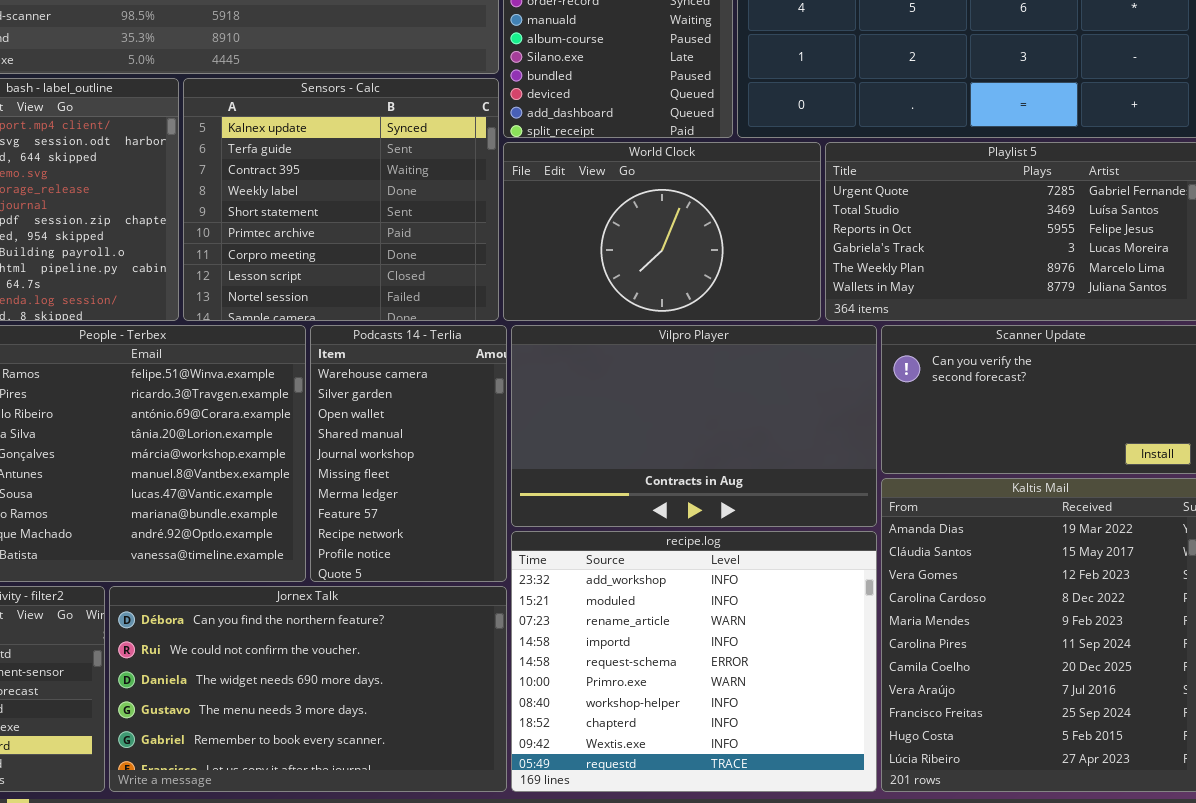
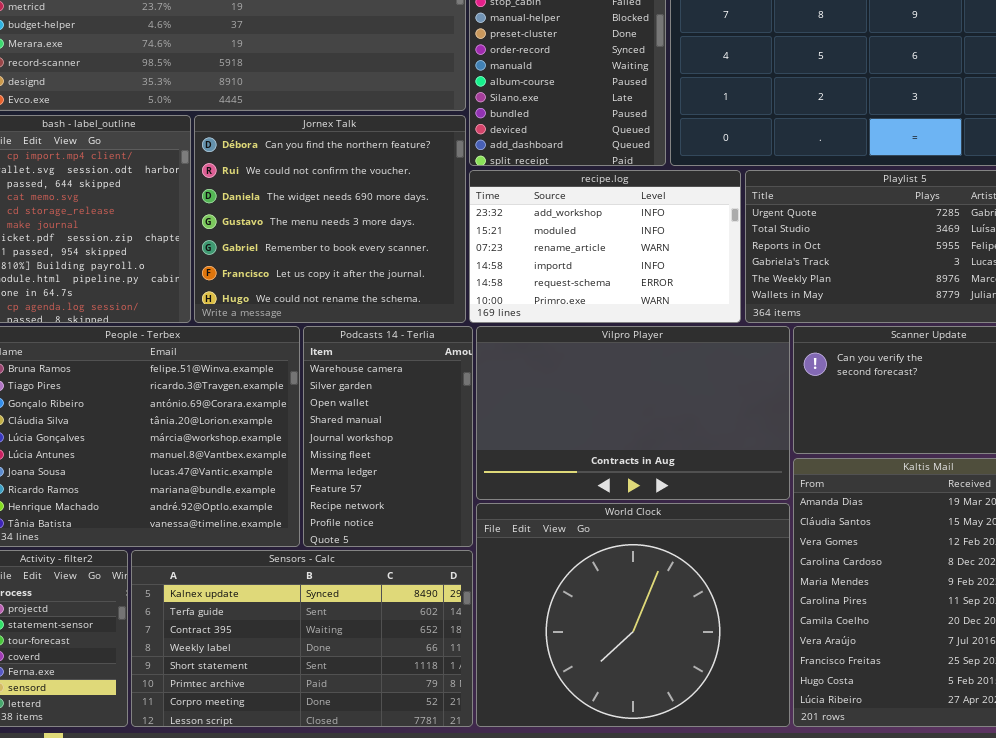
Sensors - Calc: [183,78,499,321] -> [131,550,473,727], moved, resized
World Clock: [503,142,821,321] -> [476,503,790,727], moved, resized
recipe.log: [511,531,877,792] -> [469,170,741,323], moved, resized
Jornex Talk: [109,586,507,792] -> [194,115,466,323], moved, resized

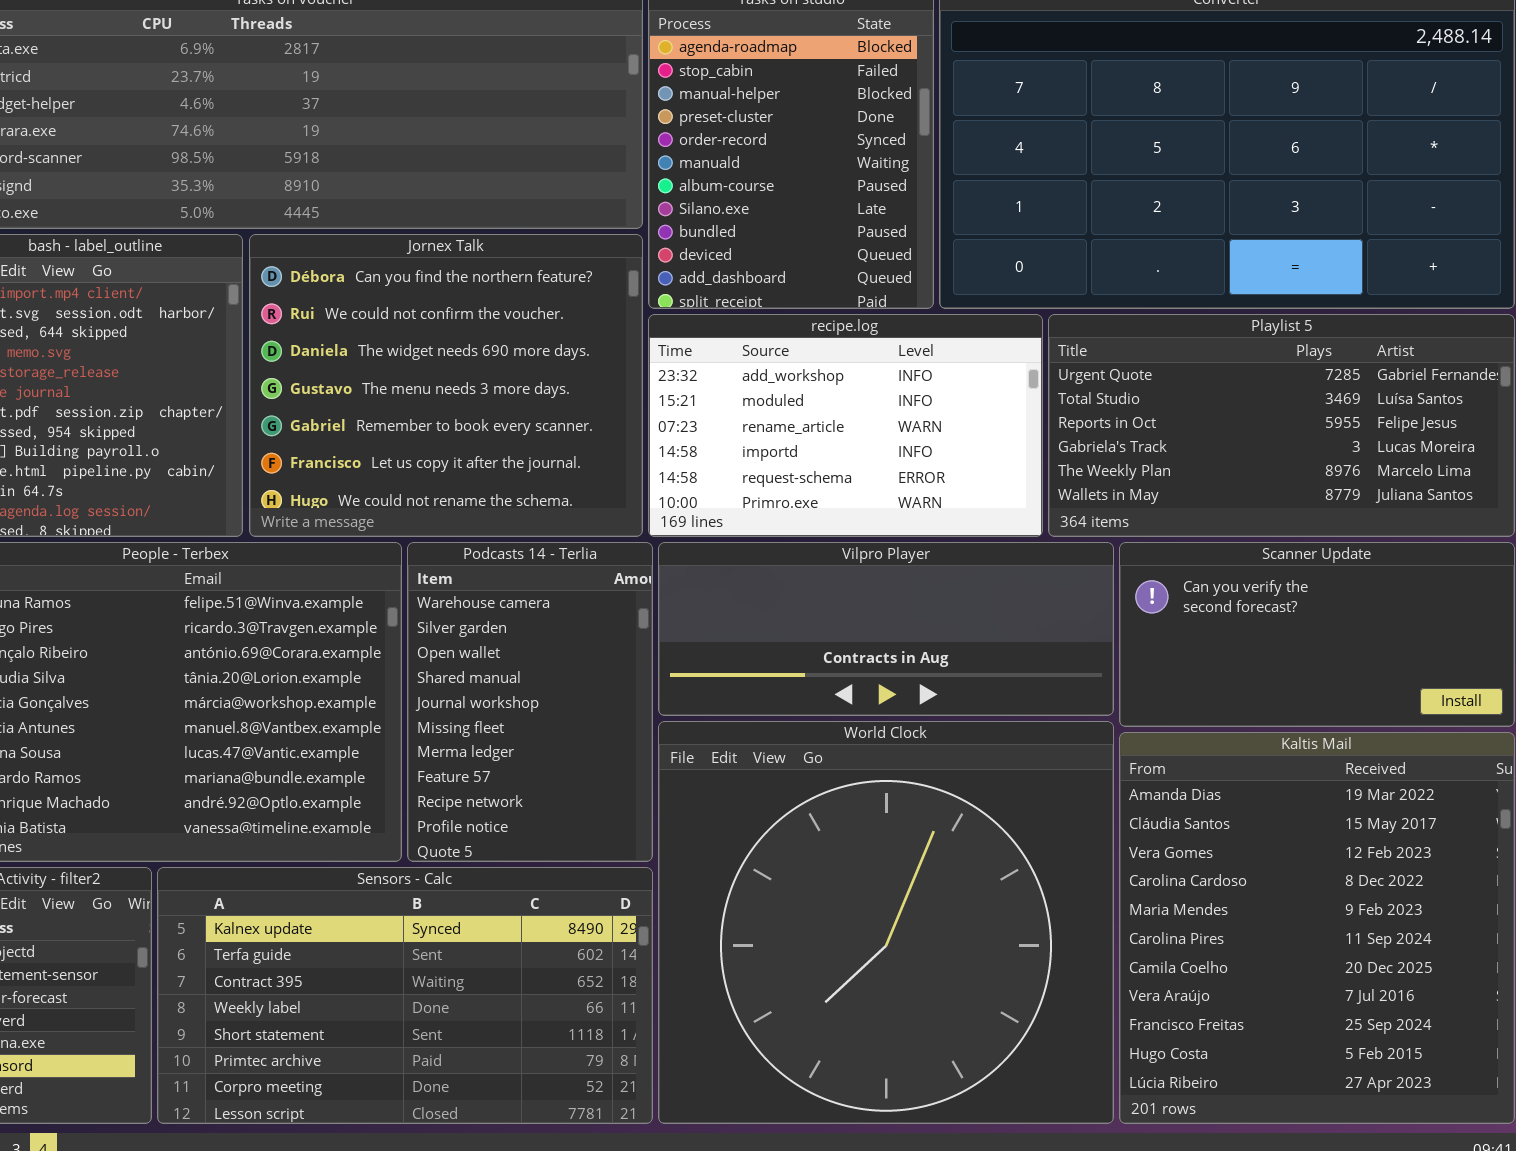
Vilpro Player: [476,326,790,500] -> [658,542,1114,716], resized
World Clock: [476,503,790,727] -> [658,721,1114,1124], resized

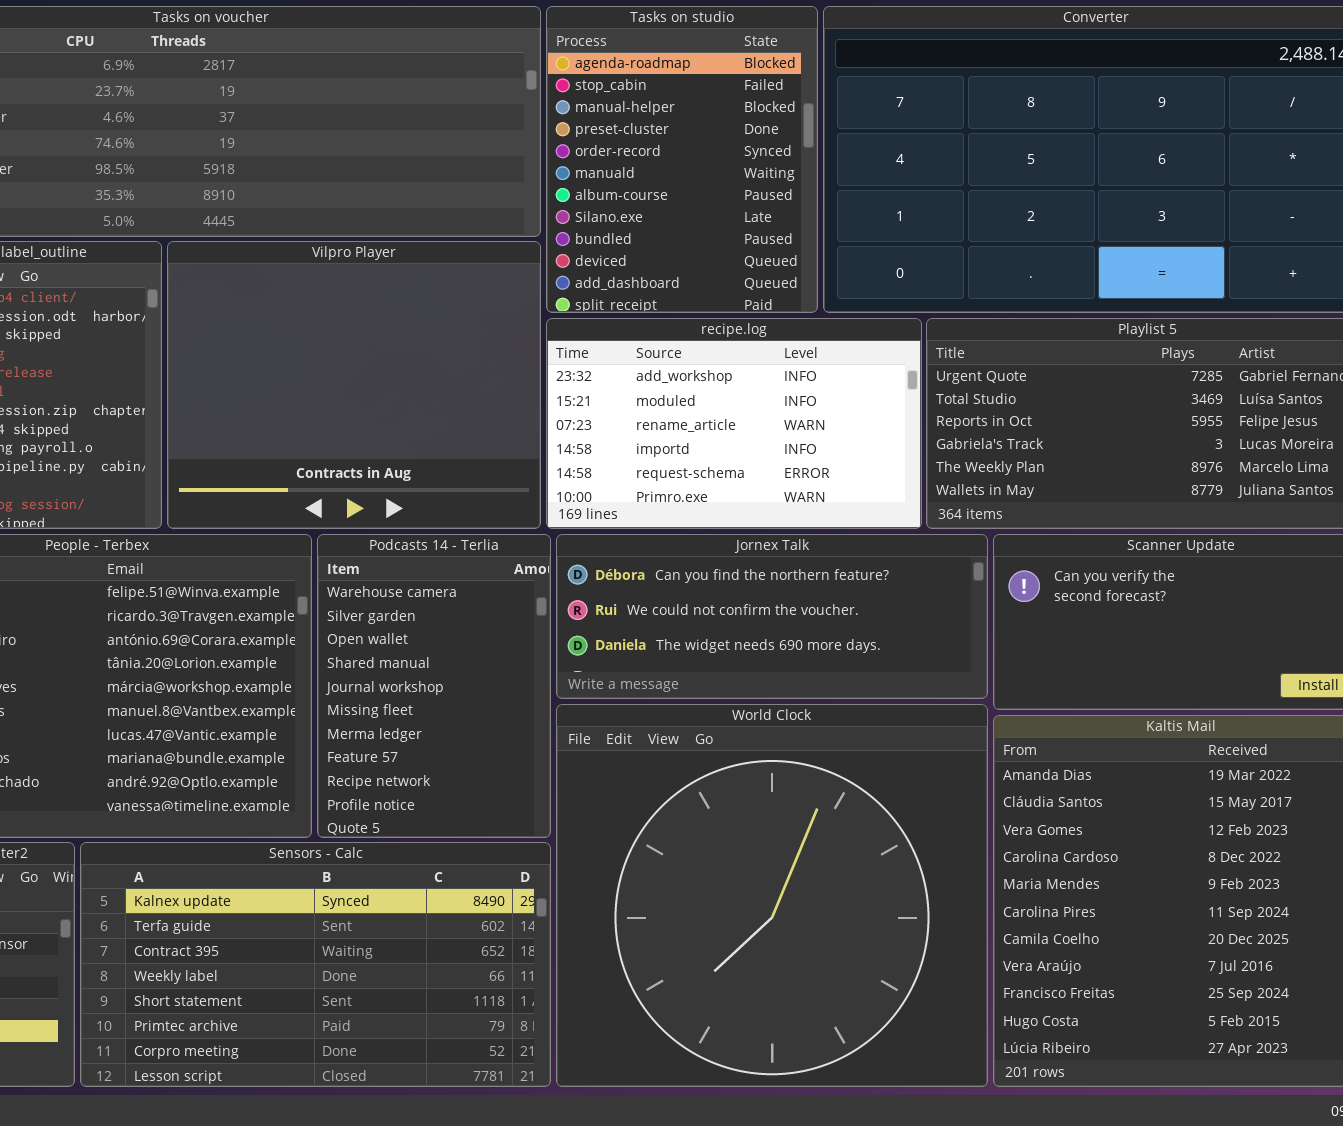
Jornex Talk: [249,234,643,537] -> [556,534,988,699], moved, resized
Vilpro Player: [658,542,1114,716] -> [167,241,541,529], moved, resized

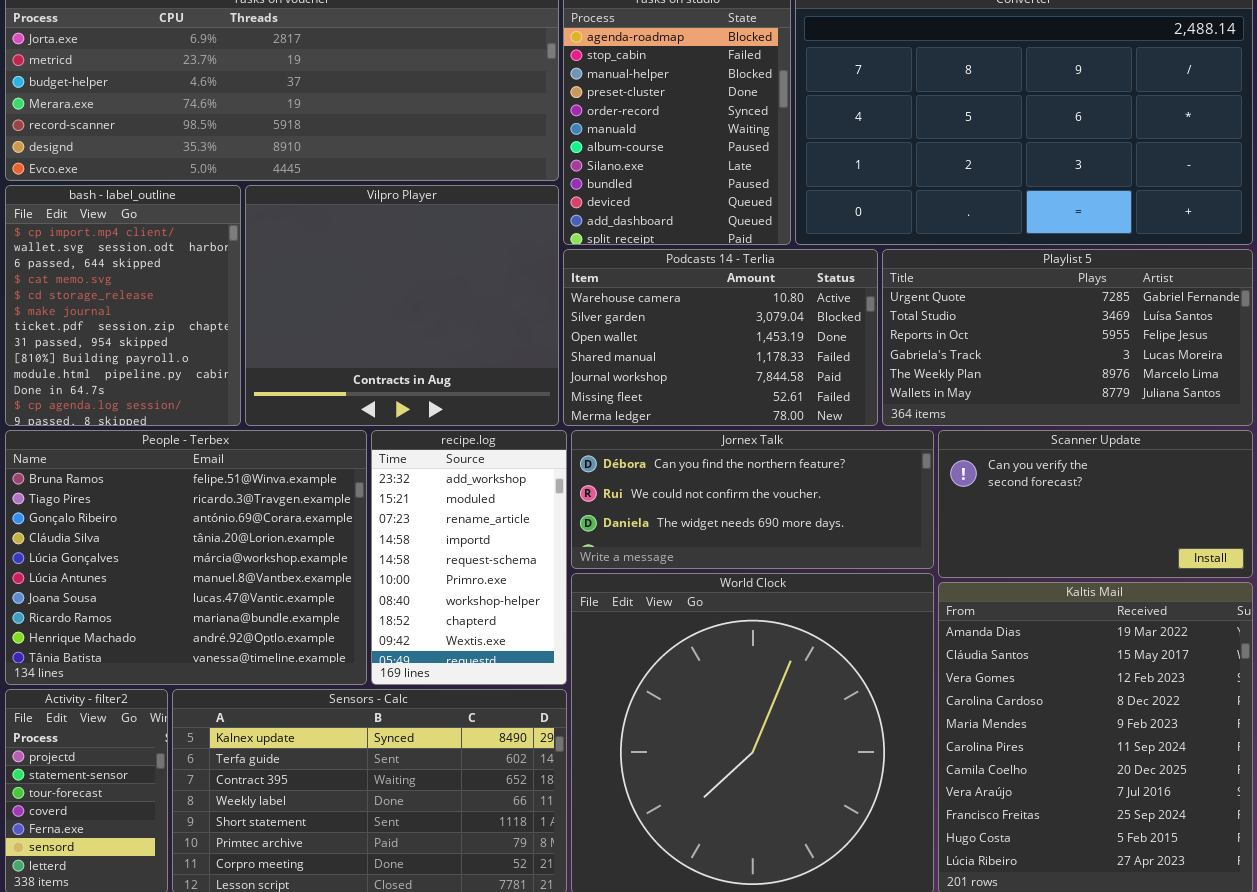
recipe.log: [546,318,922,529] -> [371,430,567,685], moved, resized
Podcasts 14 - Terlia: [317,534,551,838] -> [563,249,878,426], moved, resized

